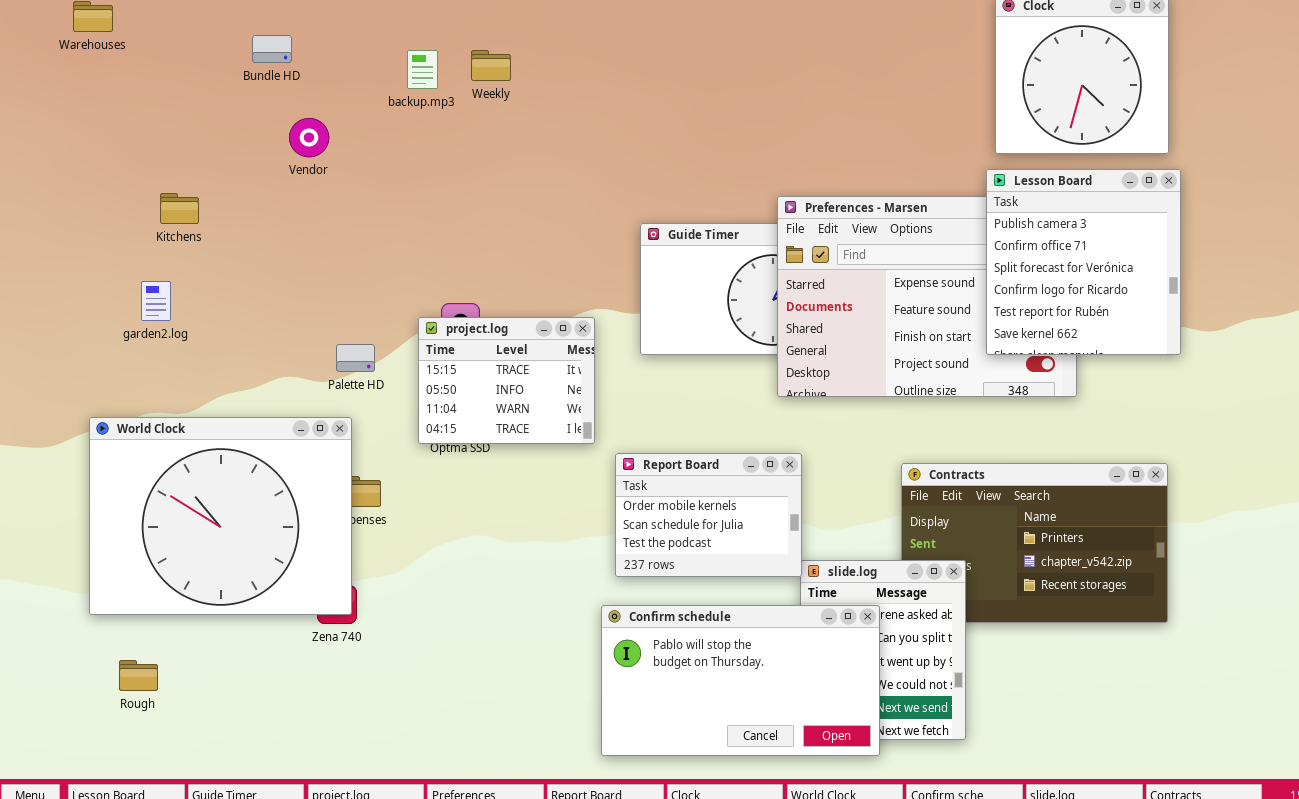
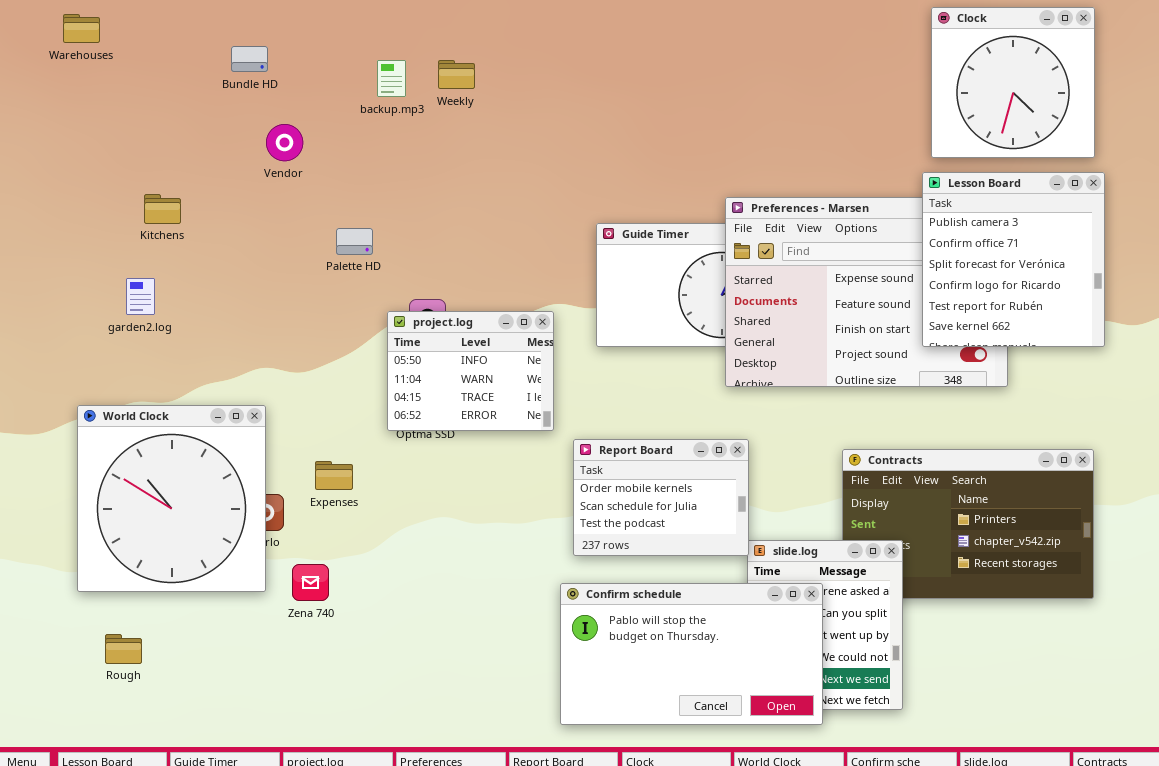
project.log: [418,317,595,444] -> [387,311,554,431], scrolled down 1 row
Palette HD: [336,344,375,372] -> [336,228,373,255], moved
World Clock: [89,417,352,615] -> [77,405,266,592], resized

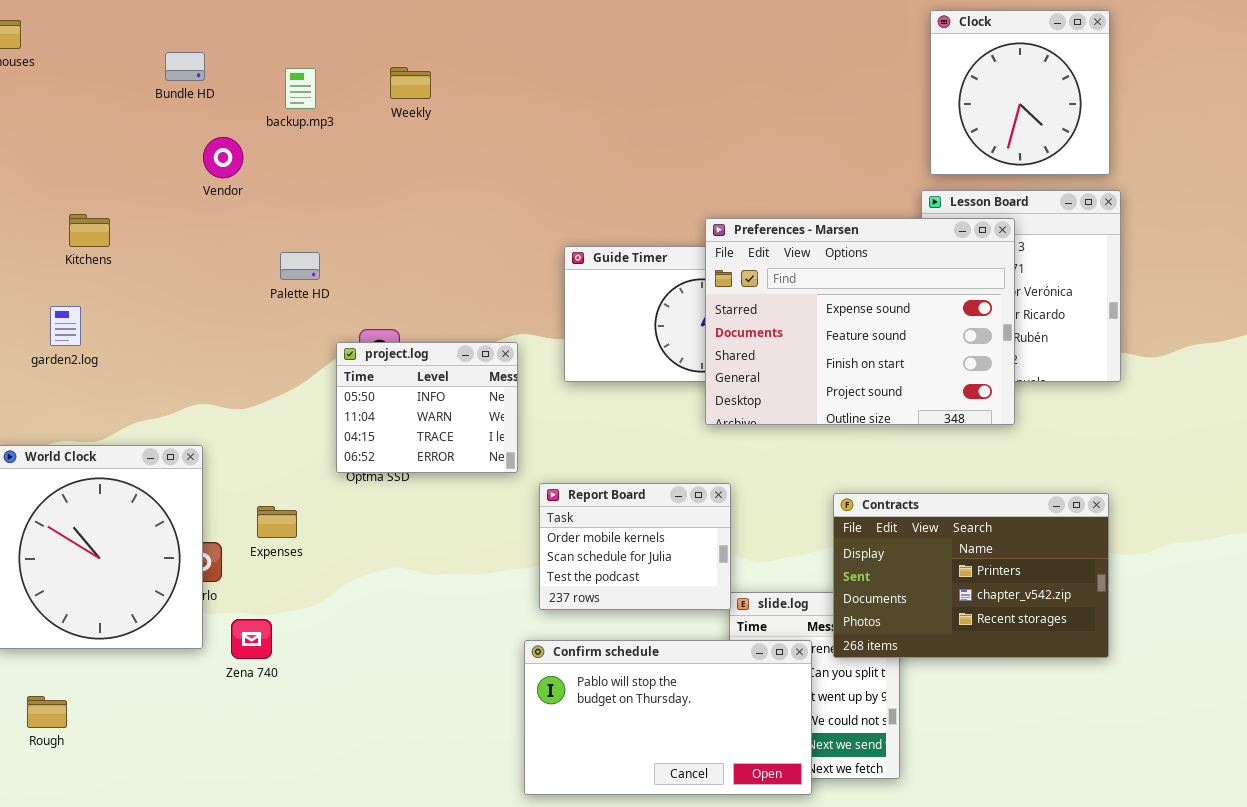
backup.mp3: [377,60,406,97] -> [285,68,316,109], moved
Preferences - Marsen: [725,197,1008,387] -> [705,218,1015,425], raised
Contracts: [842,449,1094,599] -> [833,493,1109,658], raised

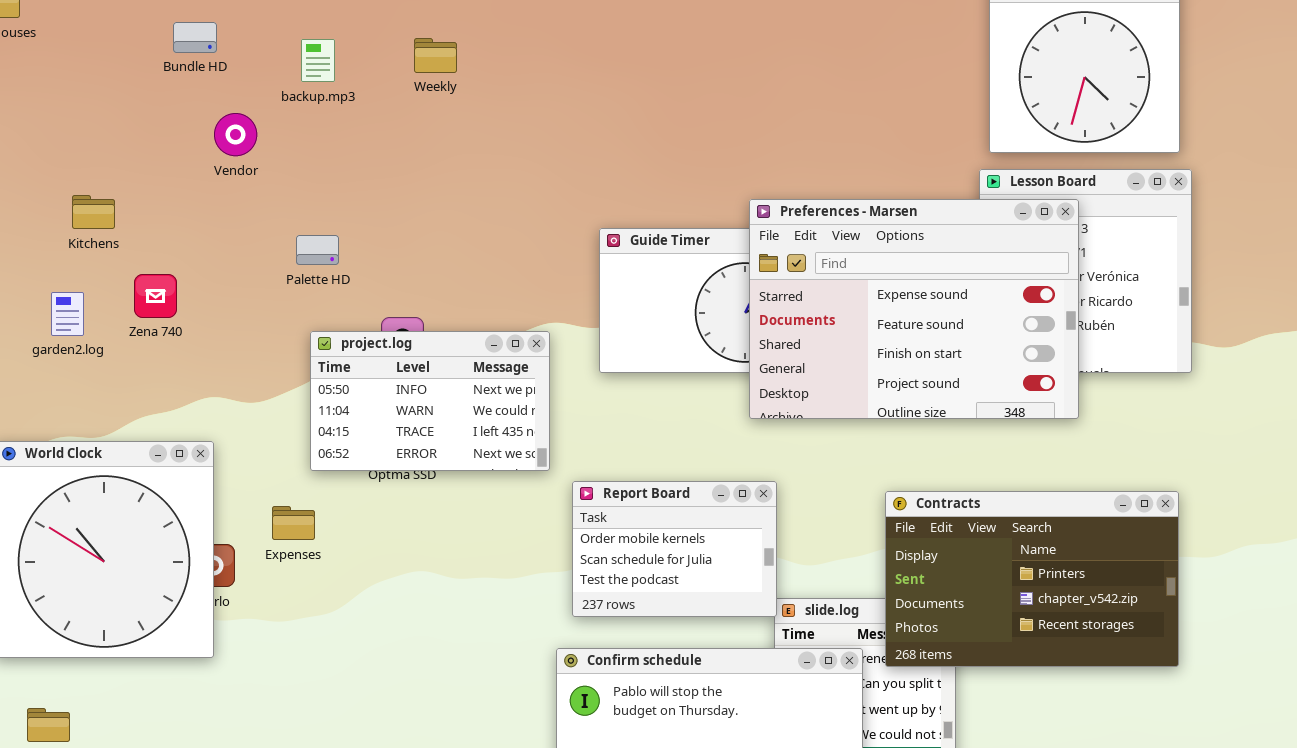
project.log: [336,342,518,473] -> [310,331,550,471], resized
Zena 740: [231,619,272,659] -> [134,274,177,318], moved

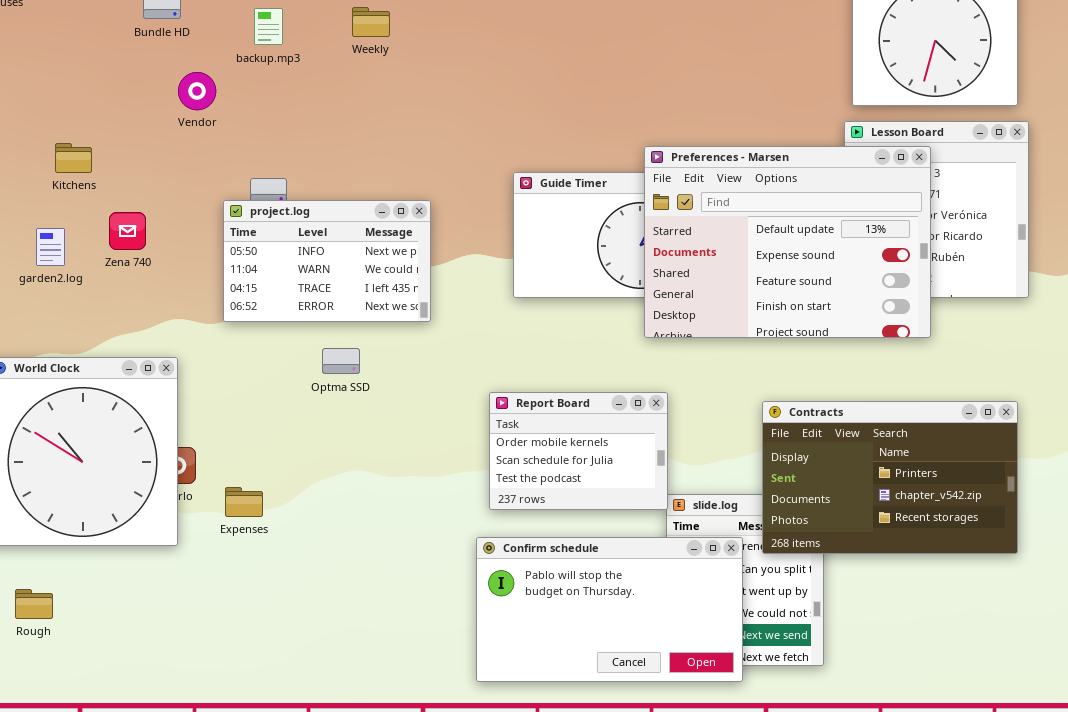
Preferences - Marsen: [749,199,1079,419] -> [644,146,931,338], scrolled up 1 row
project.log: [310,331,550,471] -> [223,200,431,322], moved
Expenses: [272,506,315,540] -> [225,487,263,517], moved

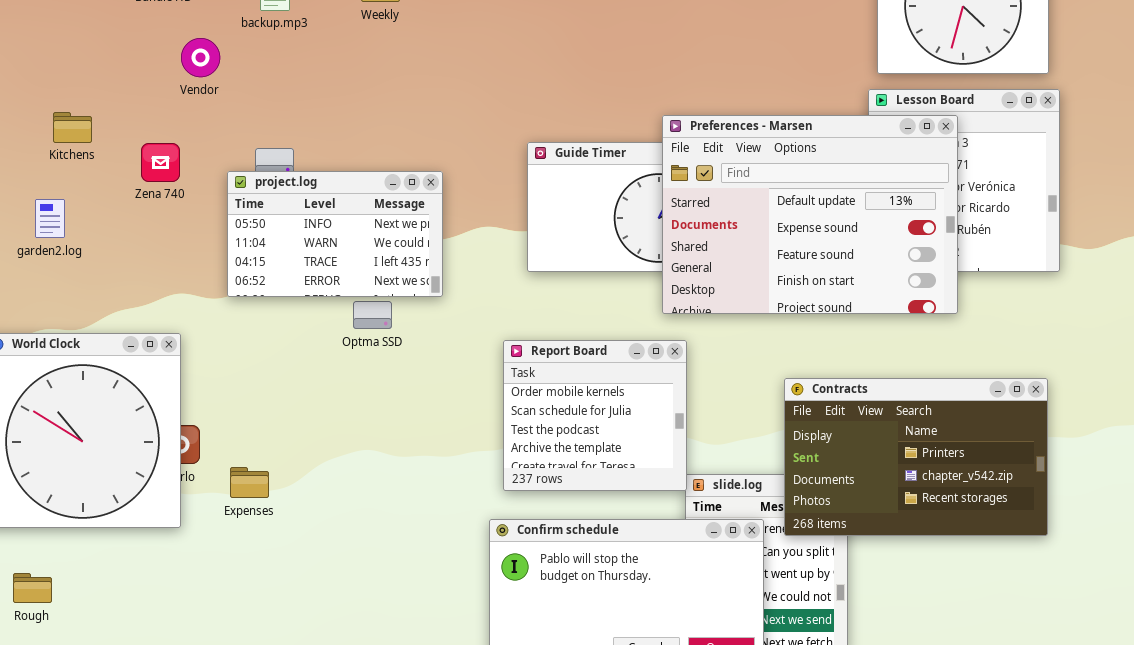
Zena 740: [109,212,146,250] -> [141,143,180,182], moved
Optma SSD: [322,348,360,374] -> [353,301,392,329], moved
Report Board: [489,392,668,510] -> [503,340,687,491], resized

